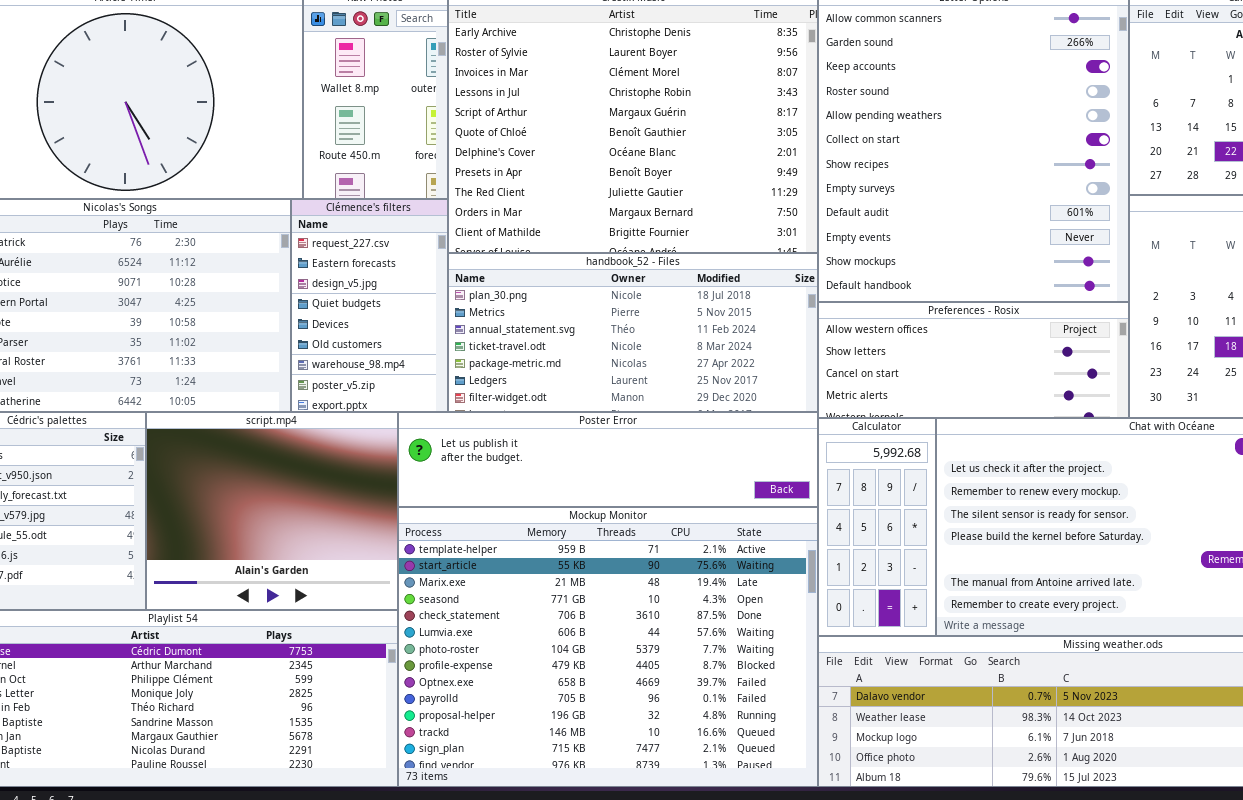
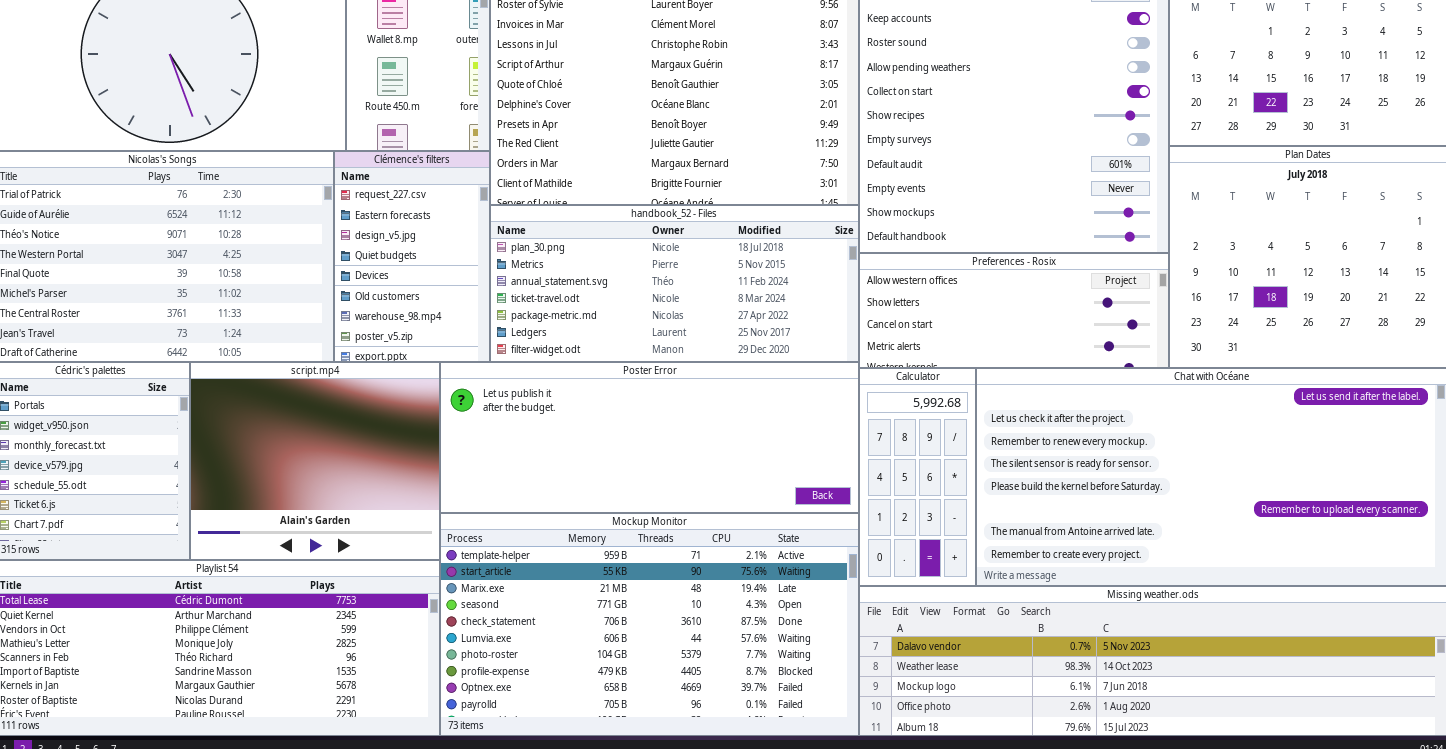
Poster Error: [398,412,818,507] -> [440,362,859,513], resized
Mockup Monitor: [398,507,818,787] -> [440,513,859,736], resized

